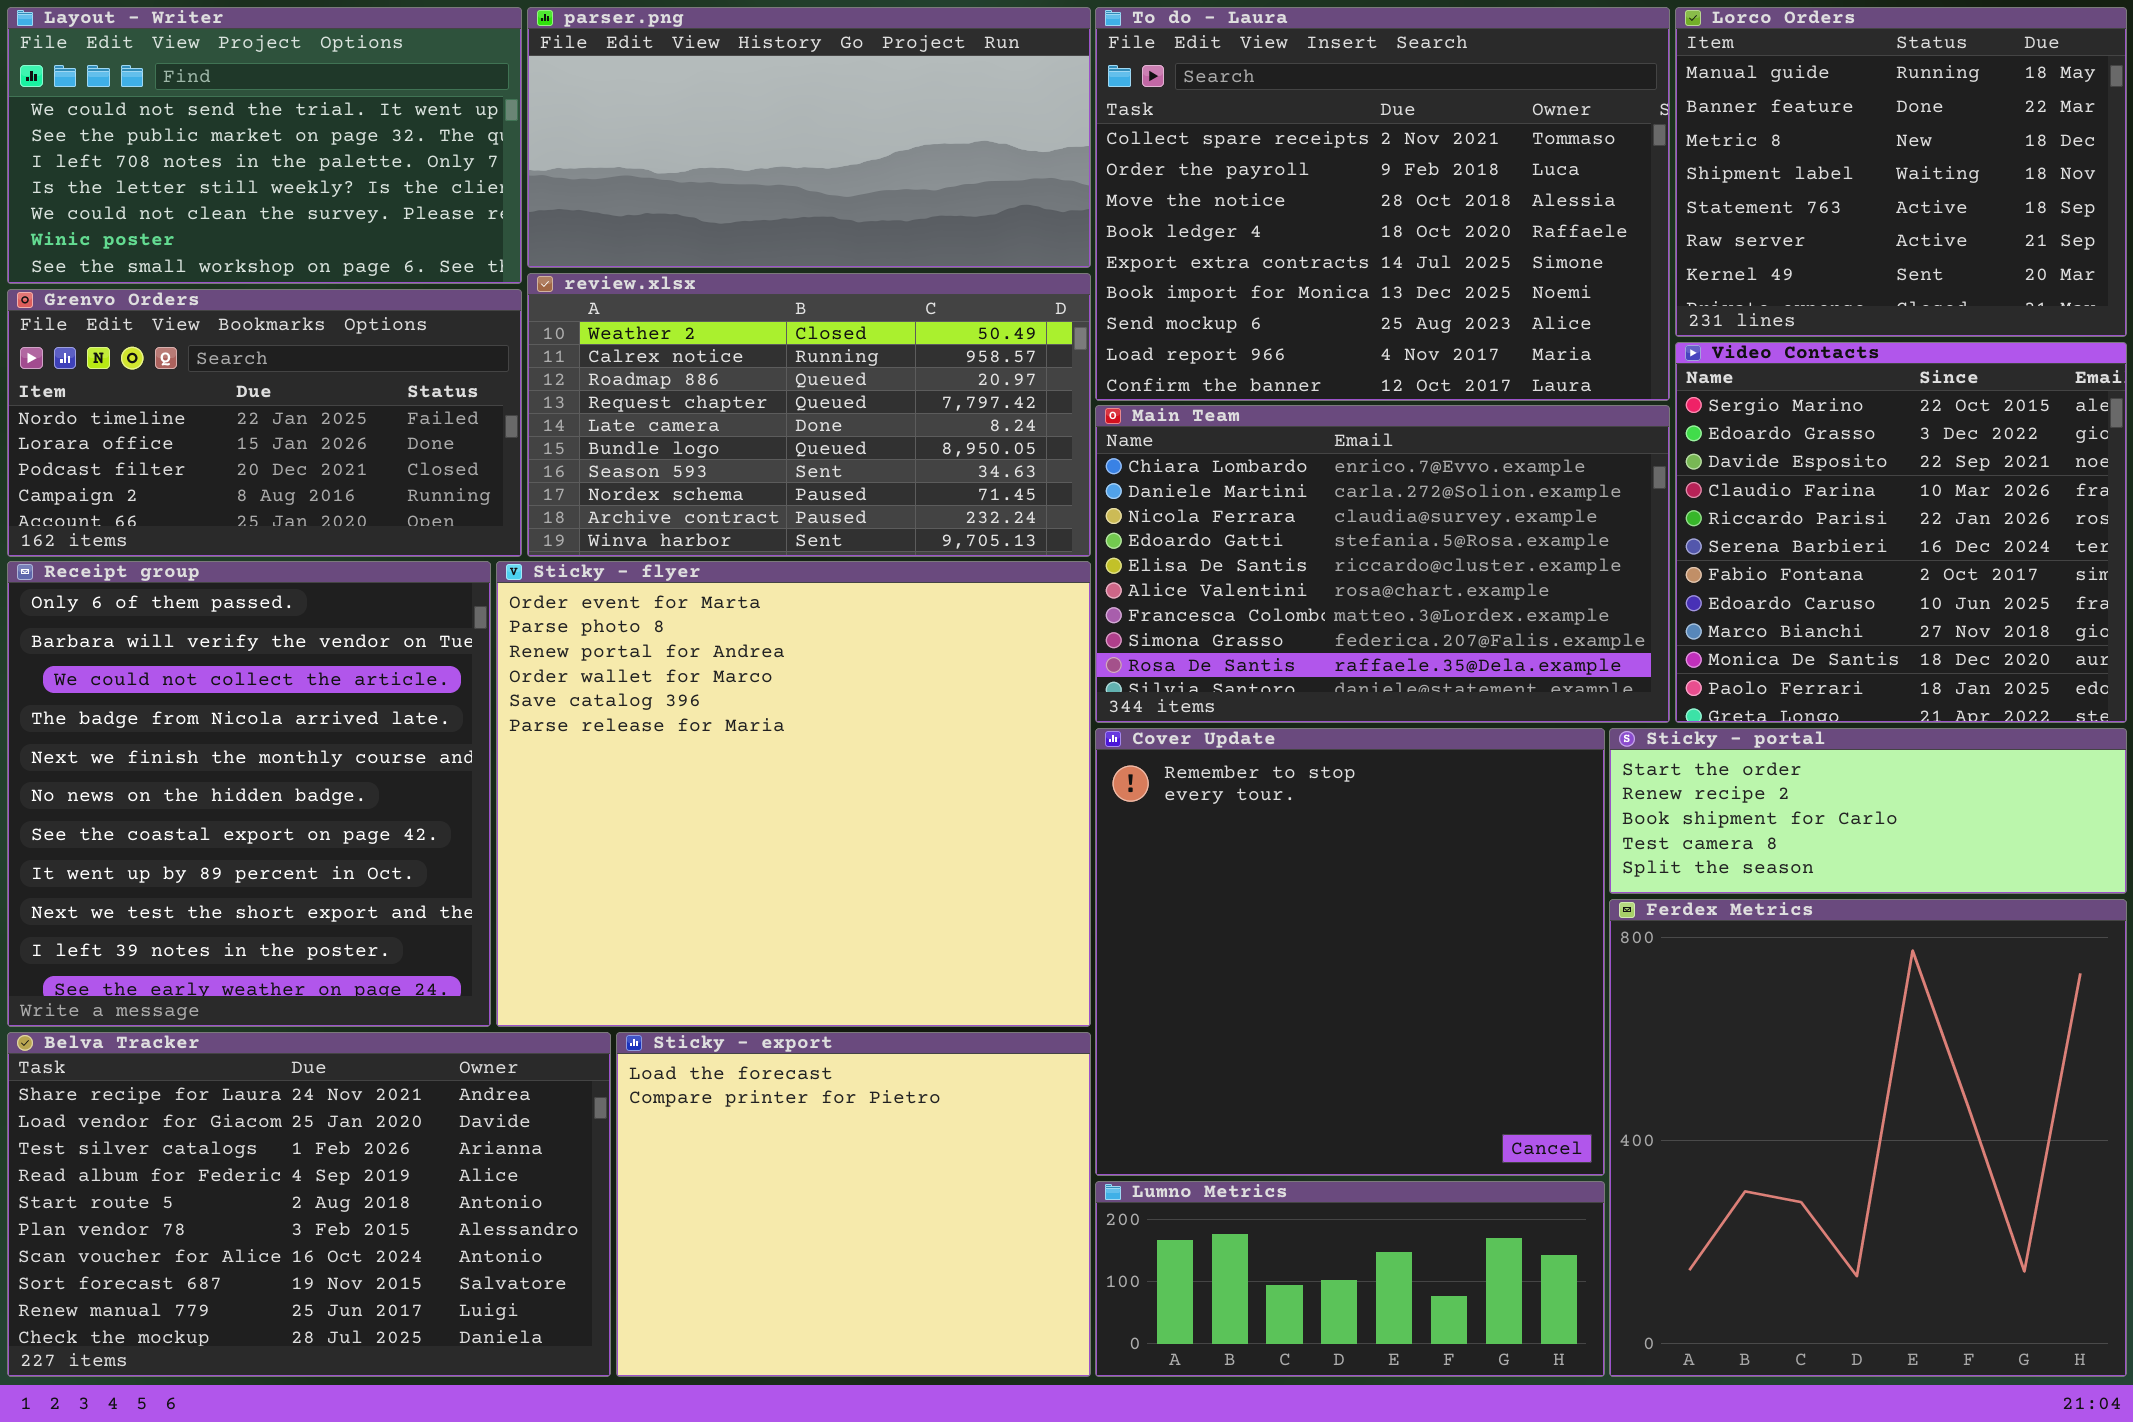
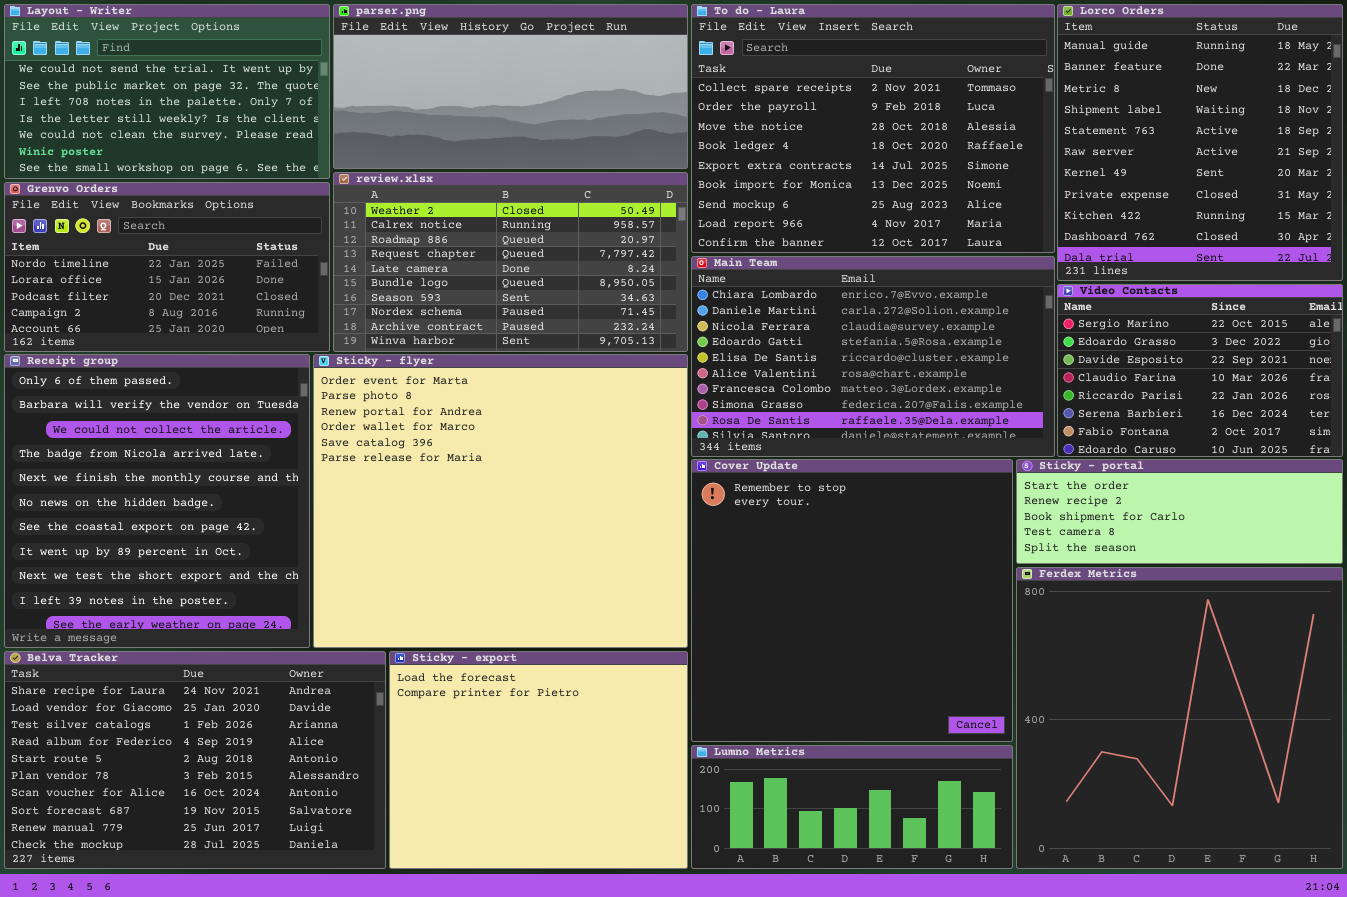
Lorco Orders: [1675,7,2127,337] -> [1057,4,1343,281], resized
Video Contacts: [1675,342,2127,723] -> [1057,284,1343,457], resized

